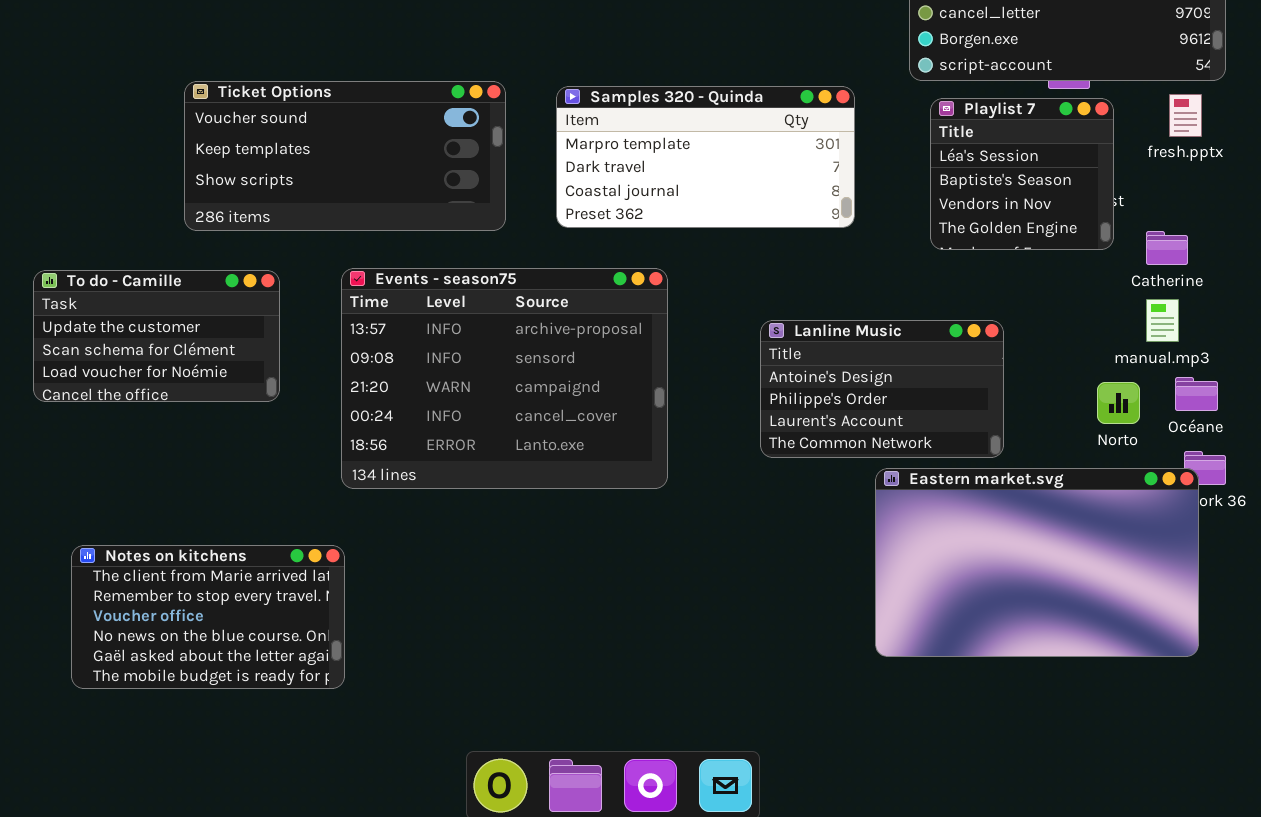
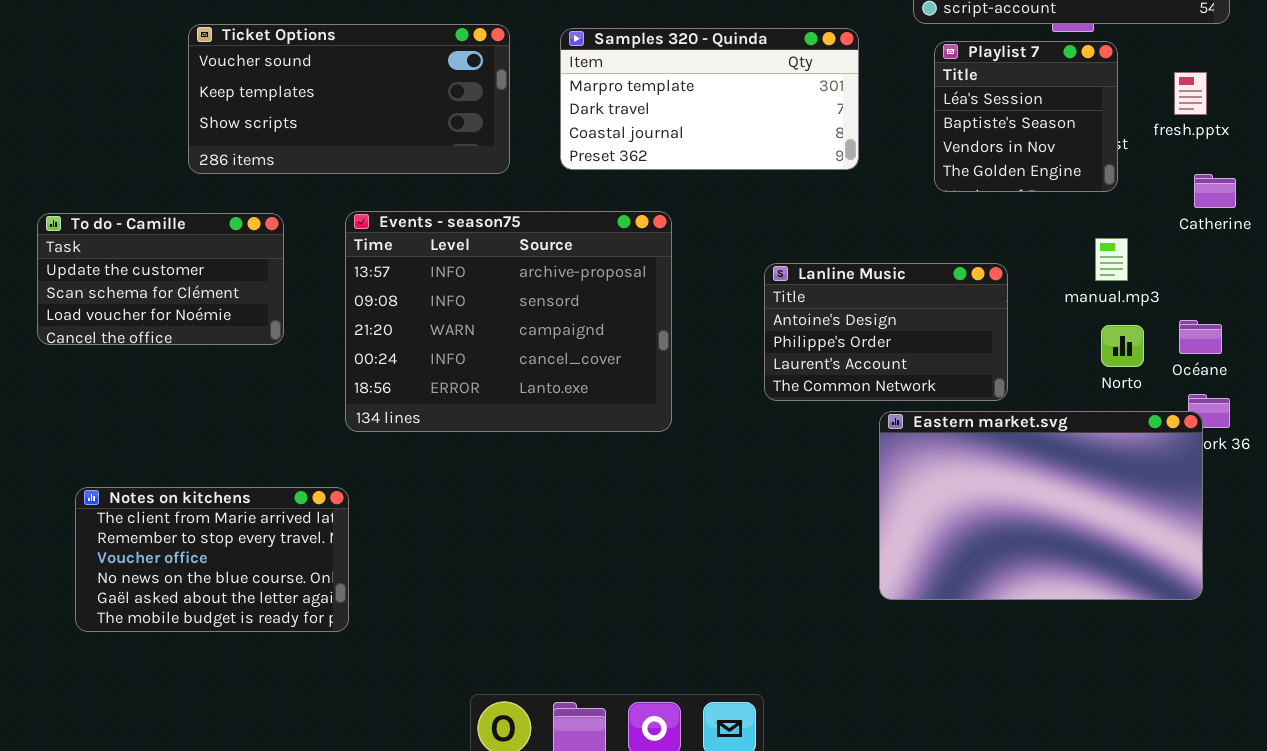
fresh.pptx: [1169,94,1202,137] -> [1174,72,1207,115], moved
Catherine: [1146,231,1188,265] -> [1194,174,1236,208], moved
manual.mp3: [1146,299,1179,342] -> [1095,238,1128,281], moved

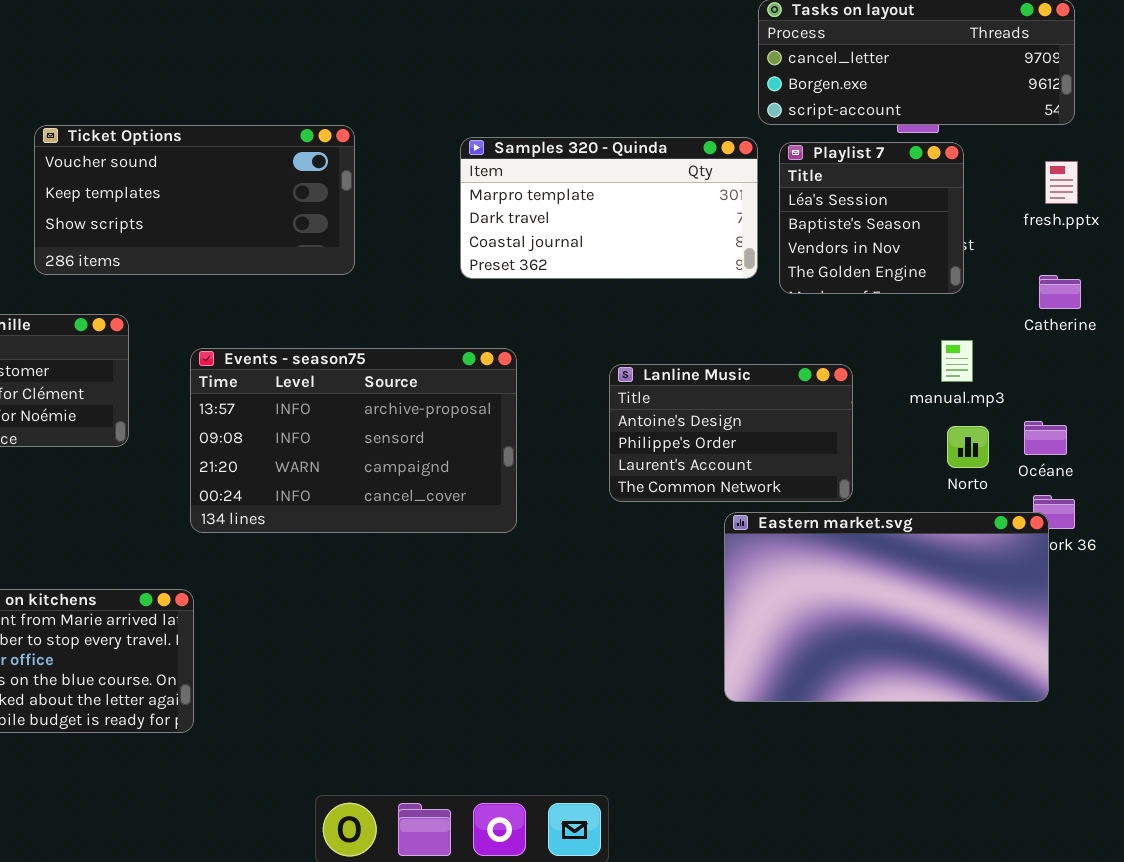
Samples 320 - Quinda: [560,28,859,170] -> [460,137,758,279], moved
fresh.pptx: [1174,72,1207,115] -> [1045,161,1078,204], moved
Events - season75: [345,211,672,432] -> [190,348,517,533], resized

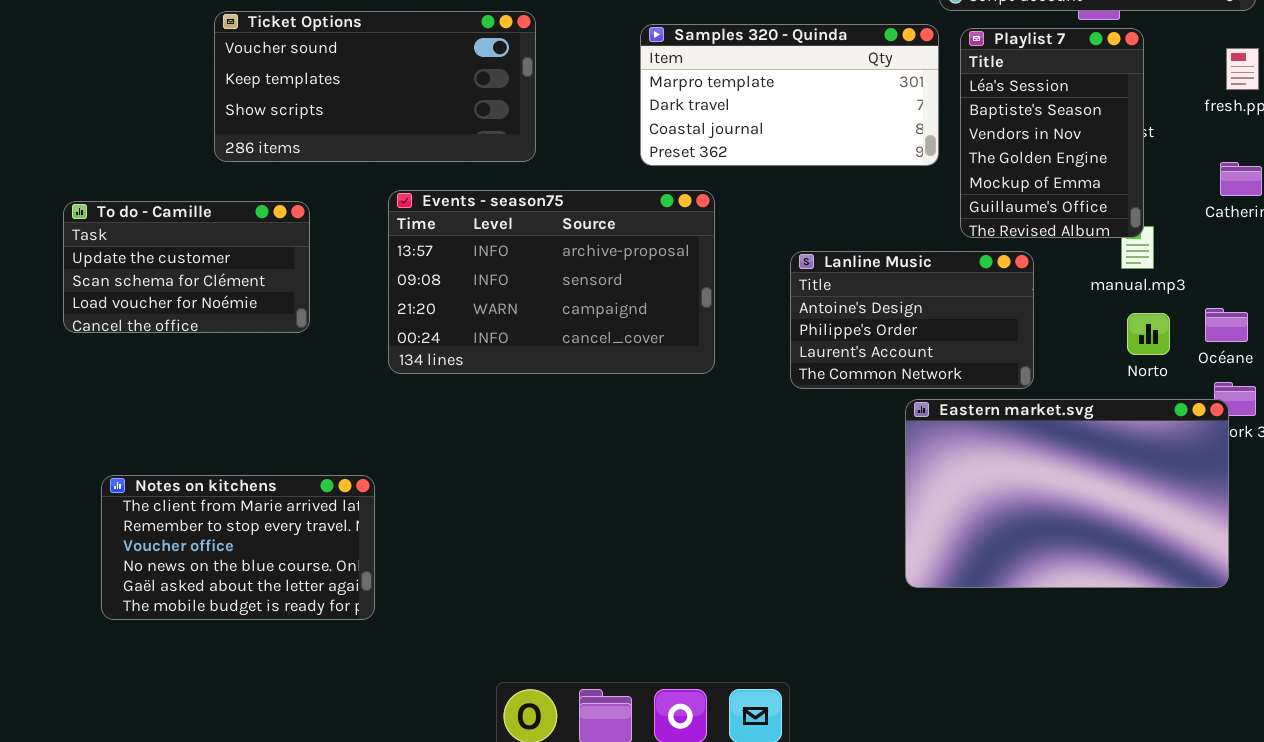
Playlist 7: [779,142,964,294] -> [960,28,1144,238], resized
Events - season75: [190,348,517,533] -> [388,190,715,374], moved

